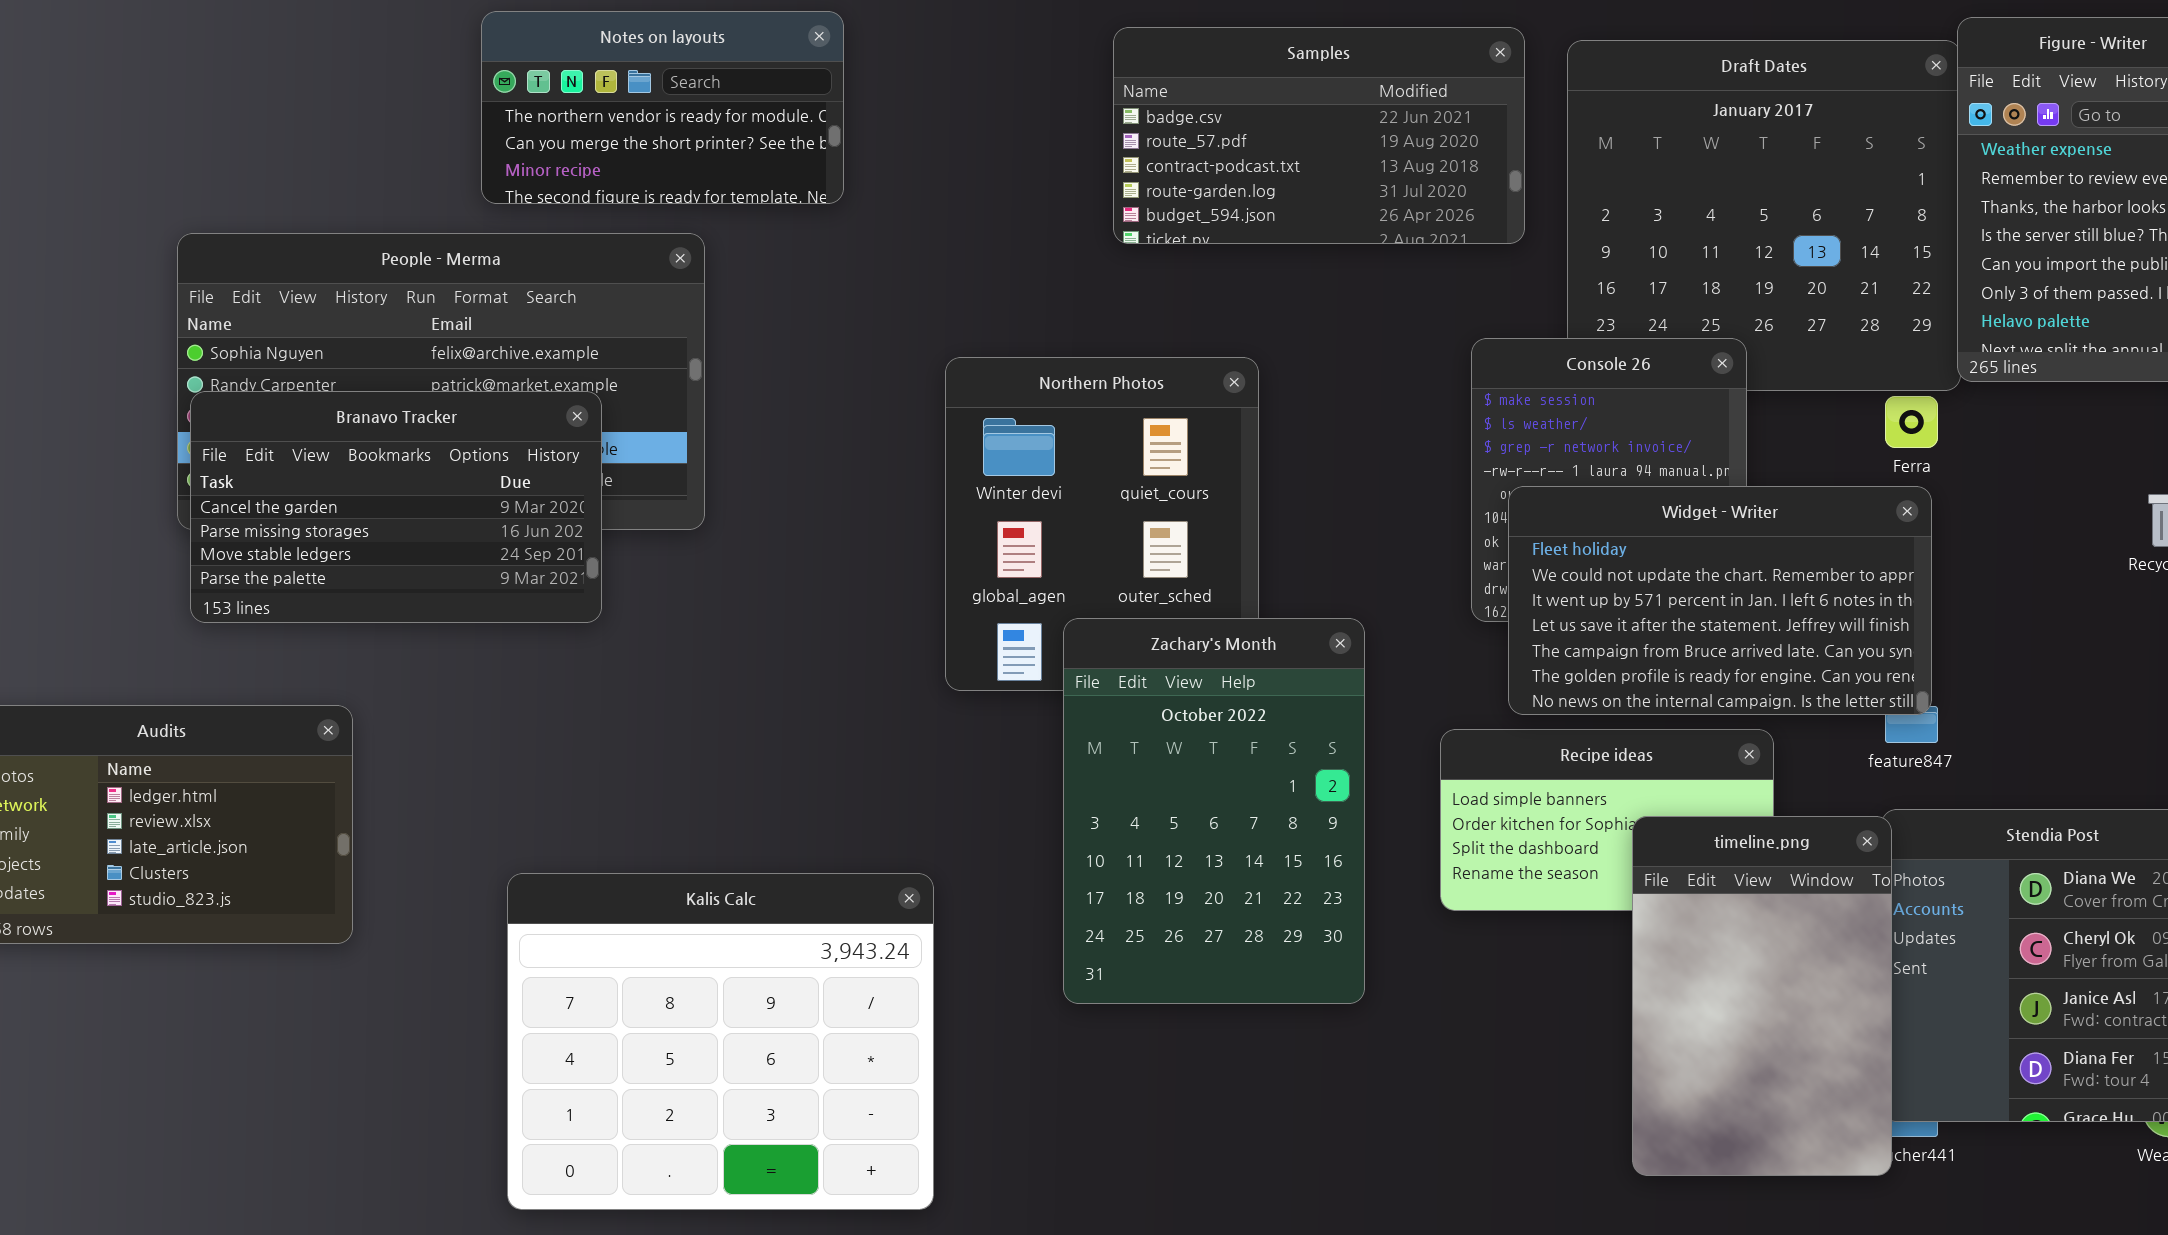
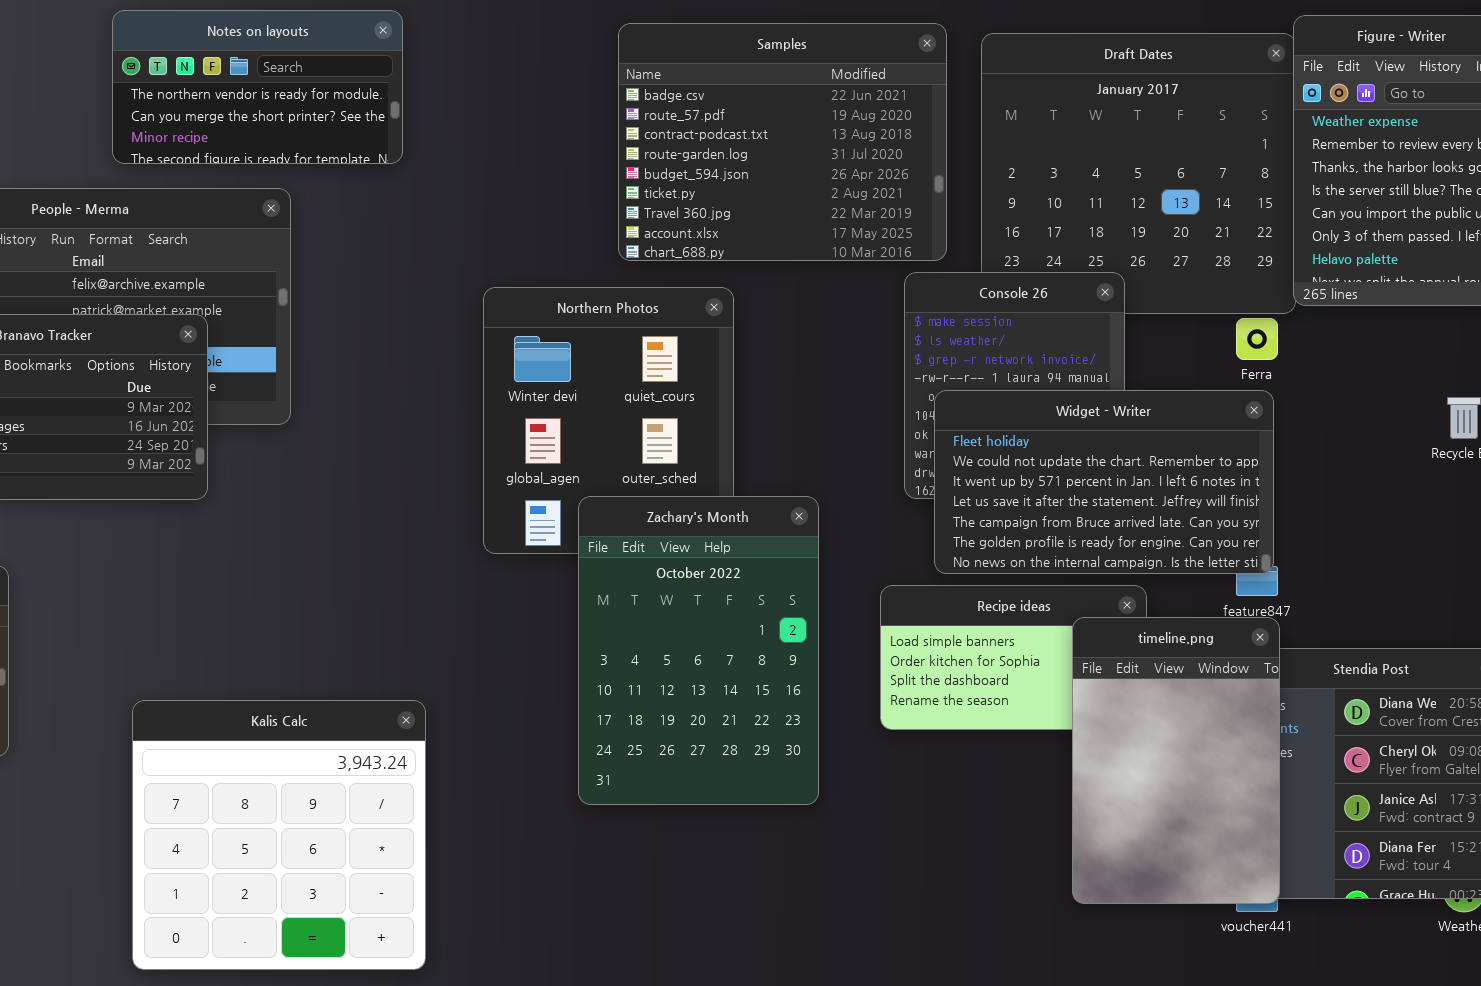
Samples: [1113,27,1525,244] -> [618,23,947,261], resized
timeline.png: [1632,816,1892,1176] -> [1072,617,1280,904], moved
Kalis Calc: [507,873,934,1210] -> [132,700,426,970], resized

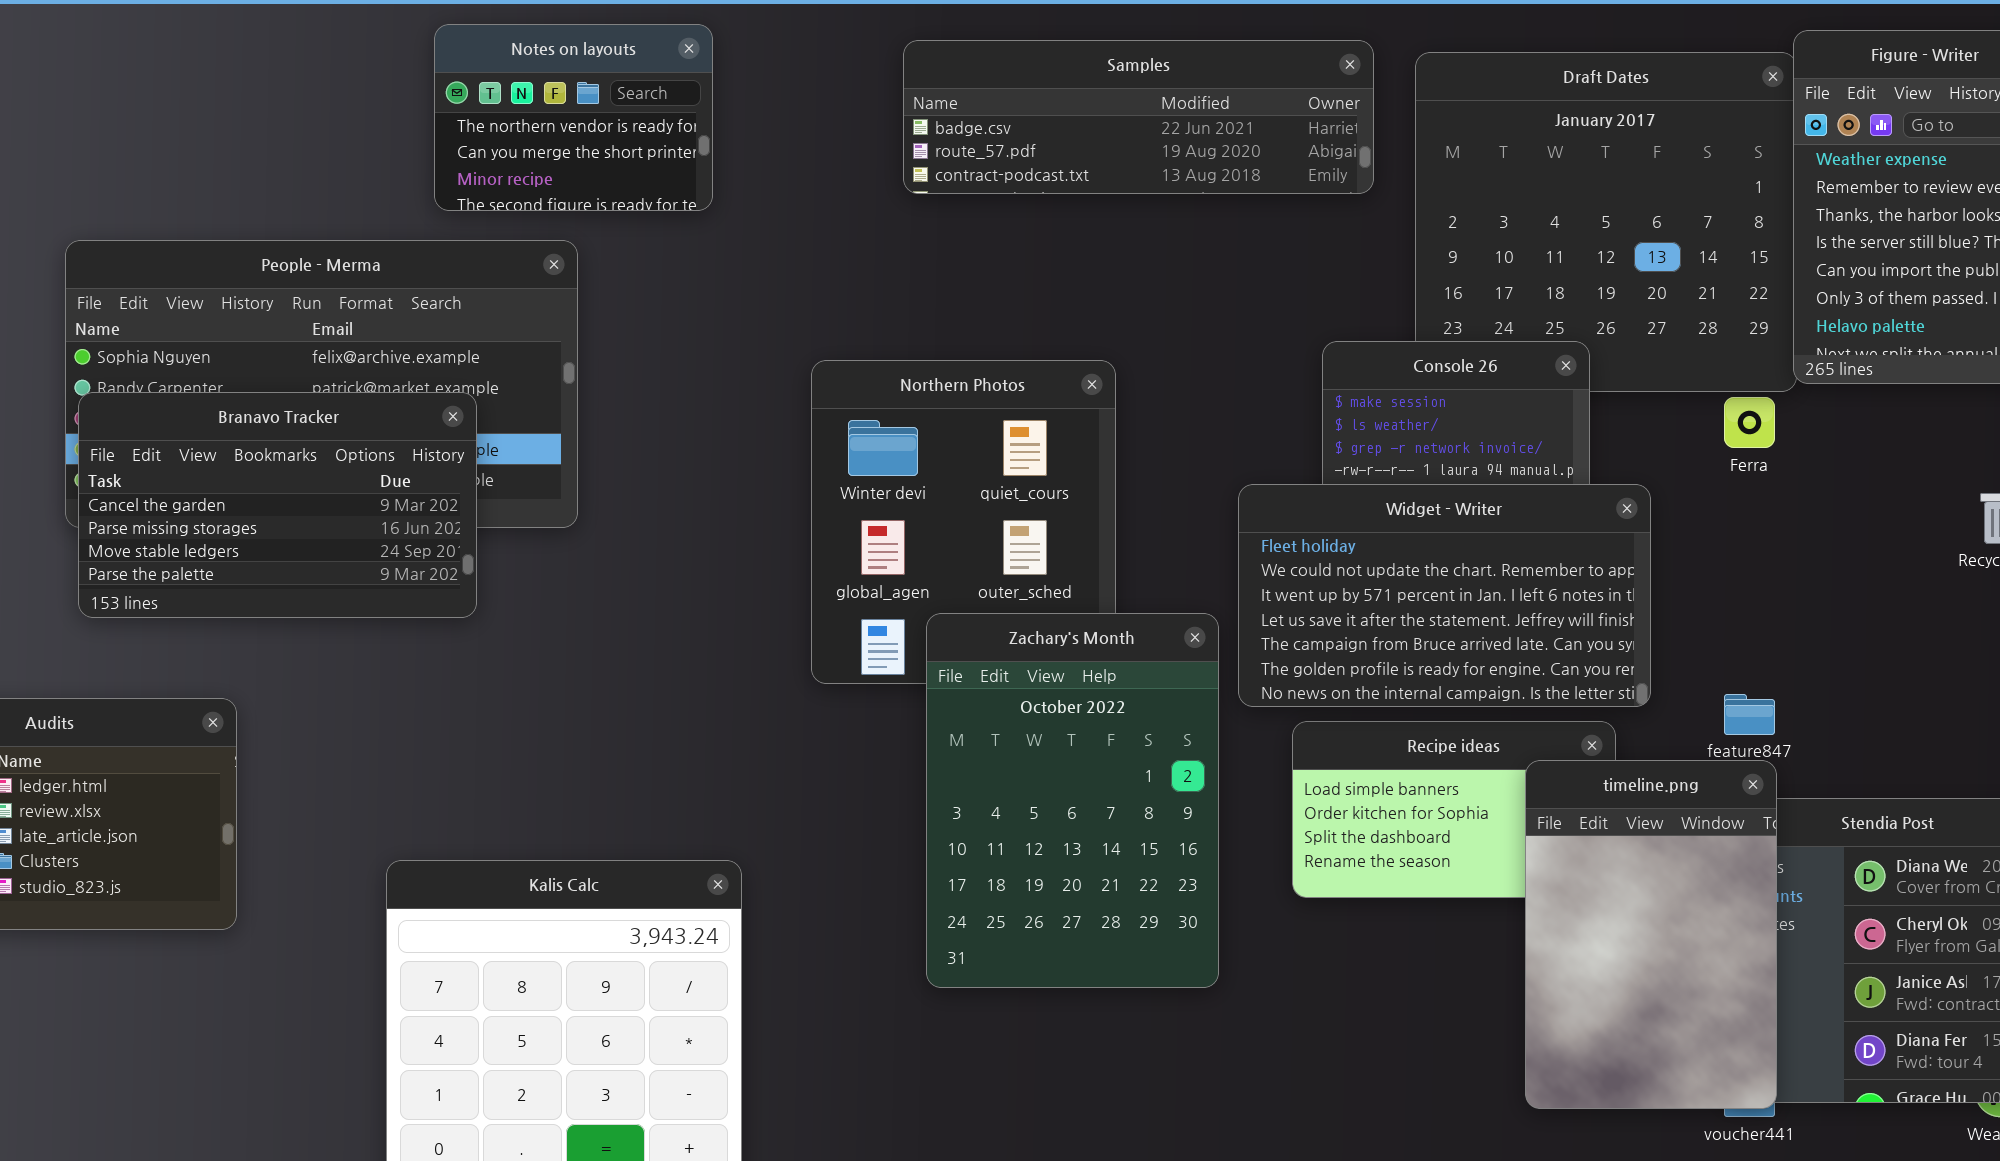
Notes on layouts: [112,10,403,164] -> [434,24,713,211], resized
Samples: [618,23,947,261] -> [903,40,1374,194], resized
Widget - Writer: [934,390,1274,574] -> [1238,484,1651,707], moved

